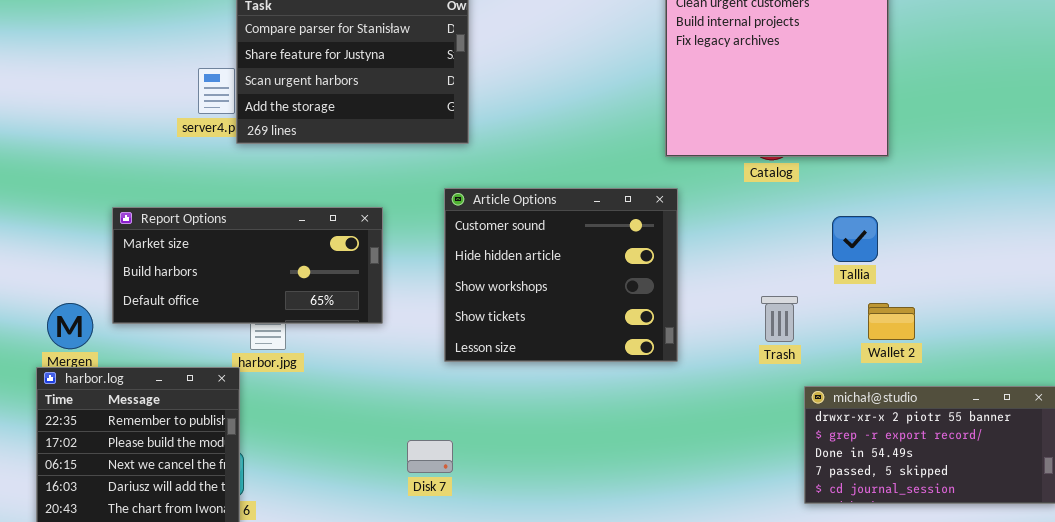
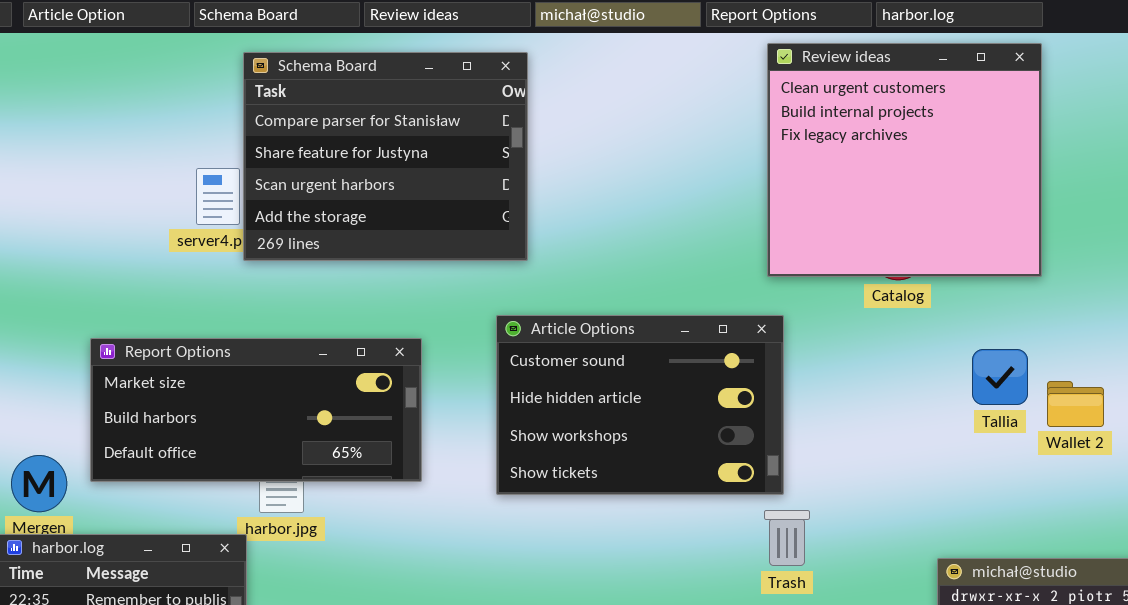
Article Options: [444,188,678,362] -> [496,315,784,495], resized
Trash: [761,296,798,342] -> [764,510,810,566], moved
Wallet 2: [868,303,915,340] -> [1047,381,1104,427], moved

